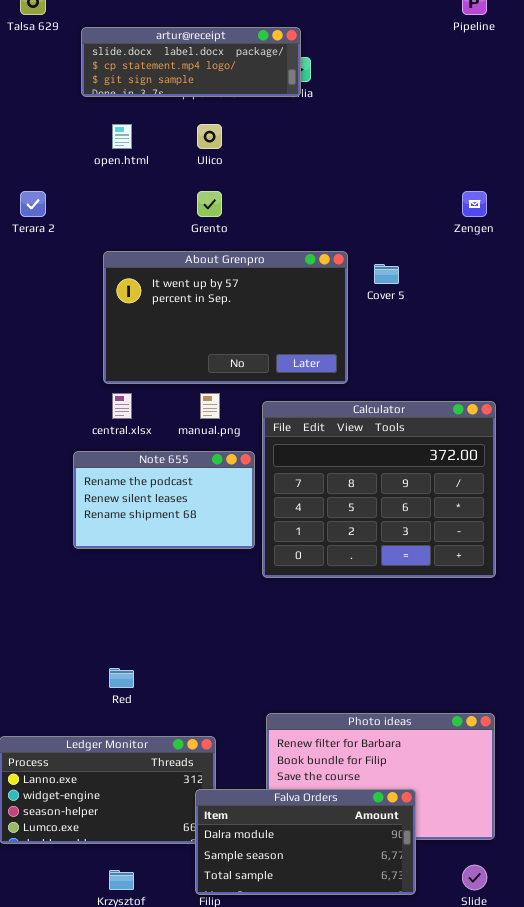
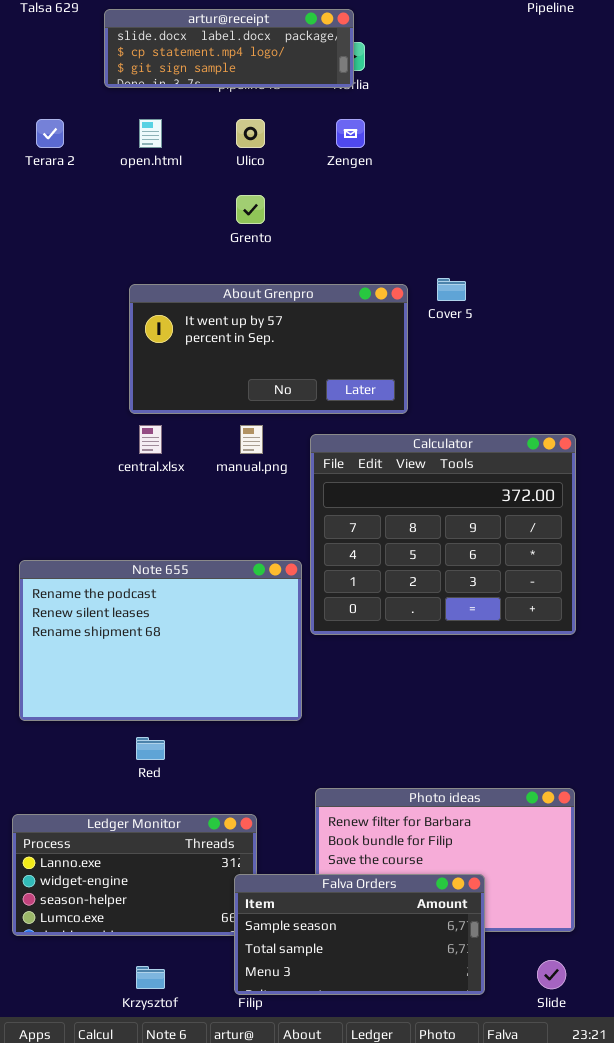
Terara 2: [20,191,46,217] -> [36,119,64,148], moved
Zengen: [462,191,487,217] -> [336,119,365,148], moved
About Grenpro: [103,251,348,384] -> [129,284,408,414], resized
Note 655: [73,451,255,549] -> [19,560,302,721], moved, resized
Falva Orders: [195,789,416,895] -> [234,874,485,995], scrolled down 1 row

